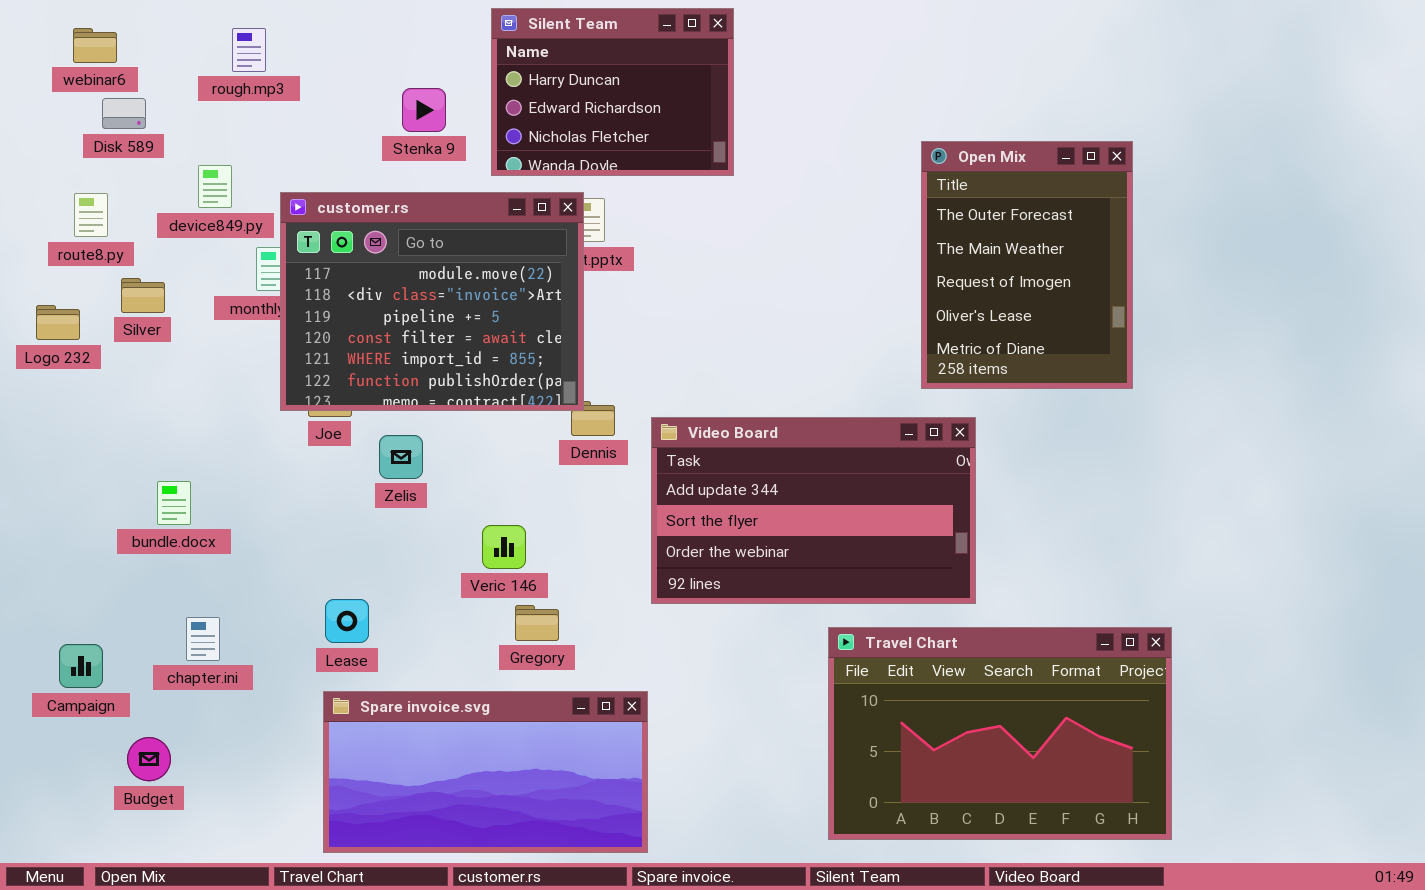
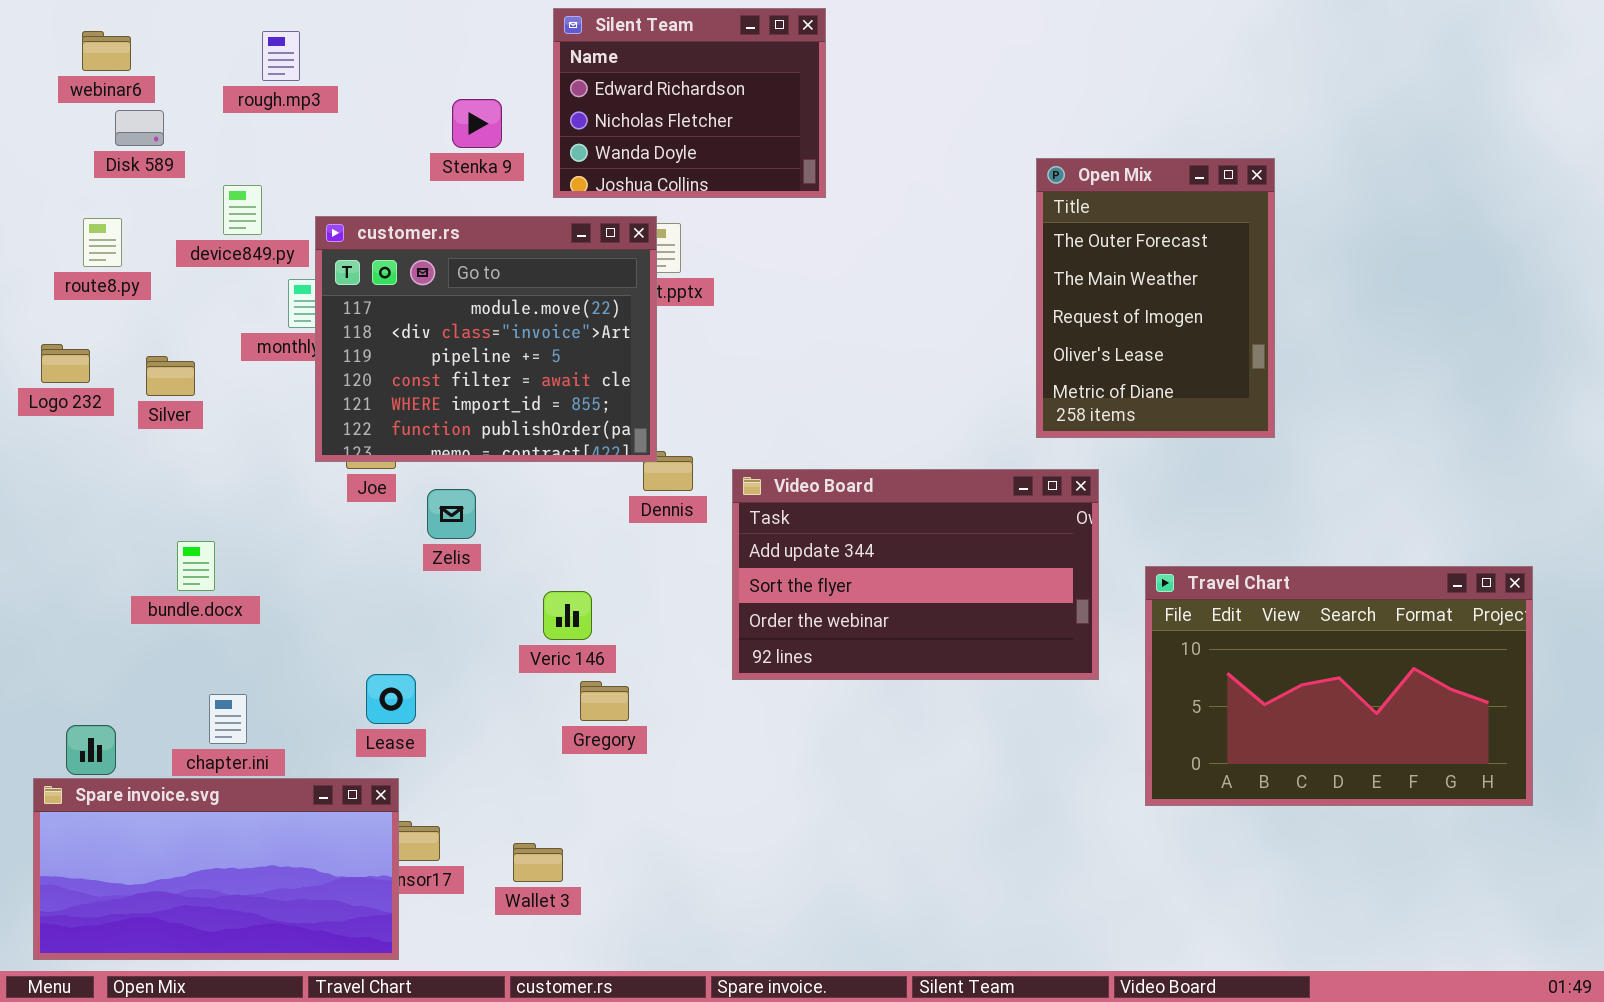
Silent Team: [491,8,734,176] -> [553,8,826,198], scrolled down 1 row
Silver: [121,278,165,313] -> [146,356,195,396], moved
Travel Chart: [828,627,1172,840] -> [1145,566,1533,806], moved
Spare invoice.svg: [323,691,648,853] -> [33,778,399,960], moved

